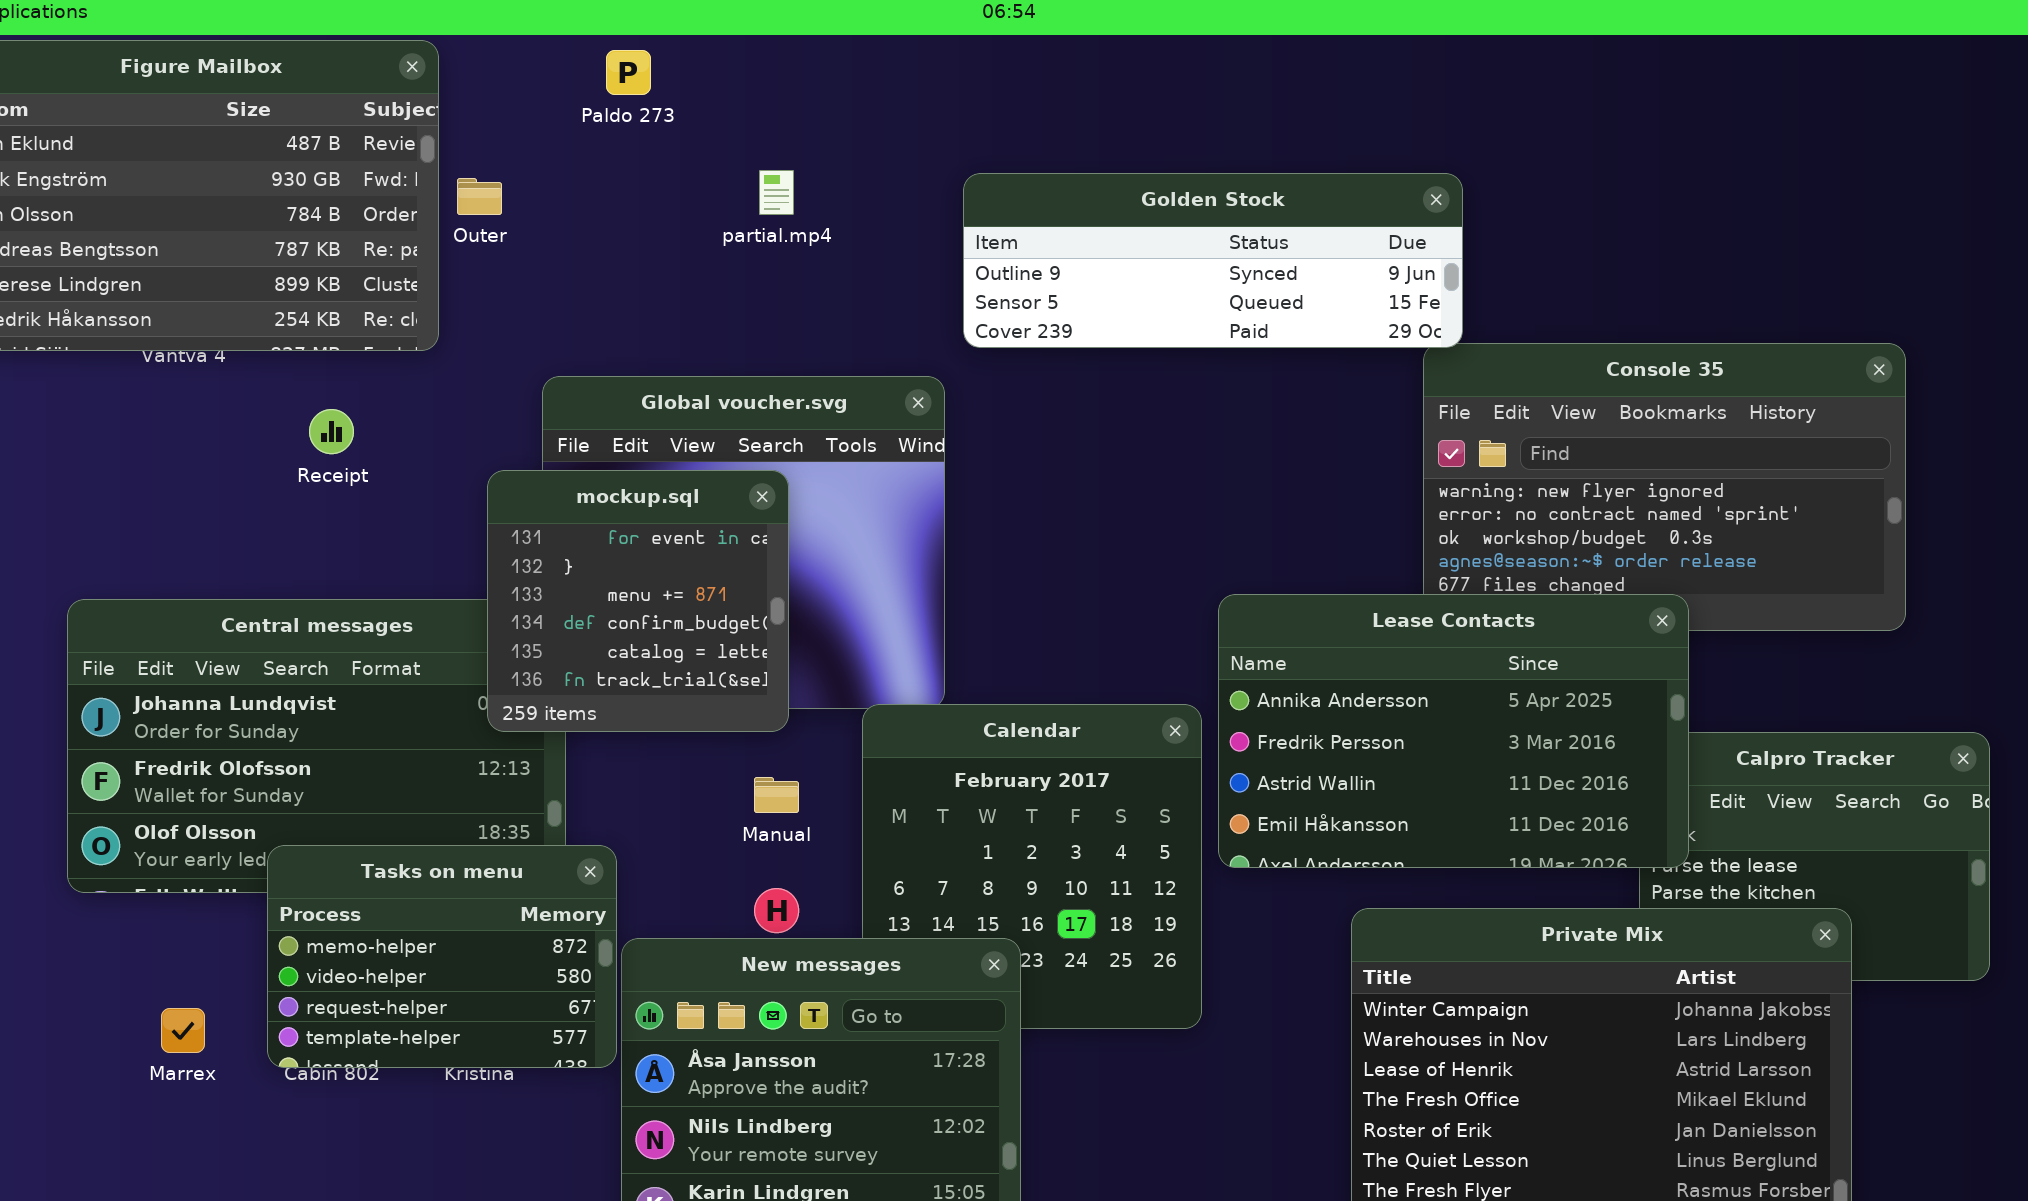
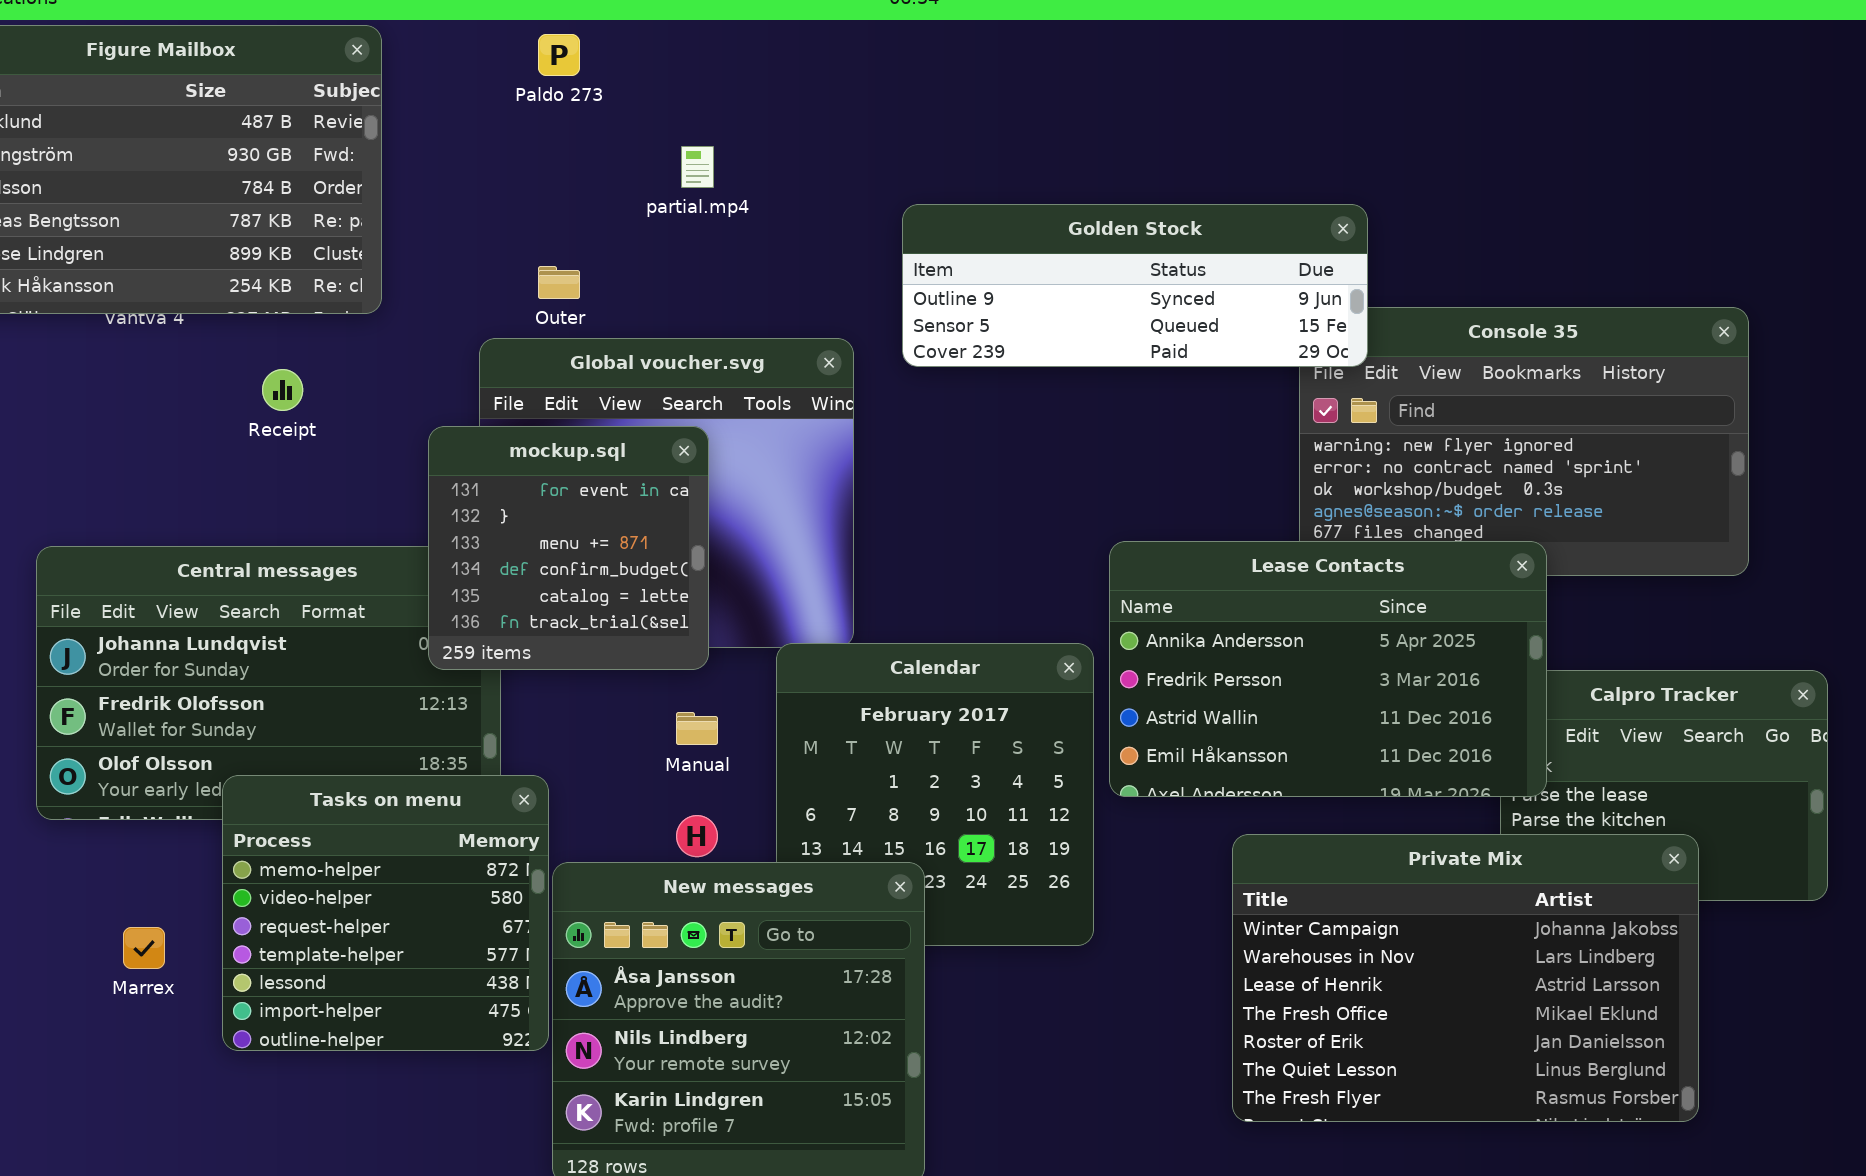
Golden Stock: [963,173,1463,348] -> [902,204,1368,367], moved
Outer: [457,178,502,215] -> [538,266,580,299], moved
Tasks on menu: [267,845,617,1068] -> [222,775,549,1051], resized

